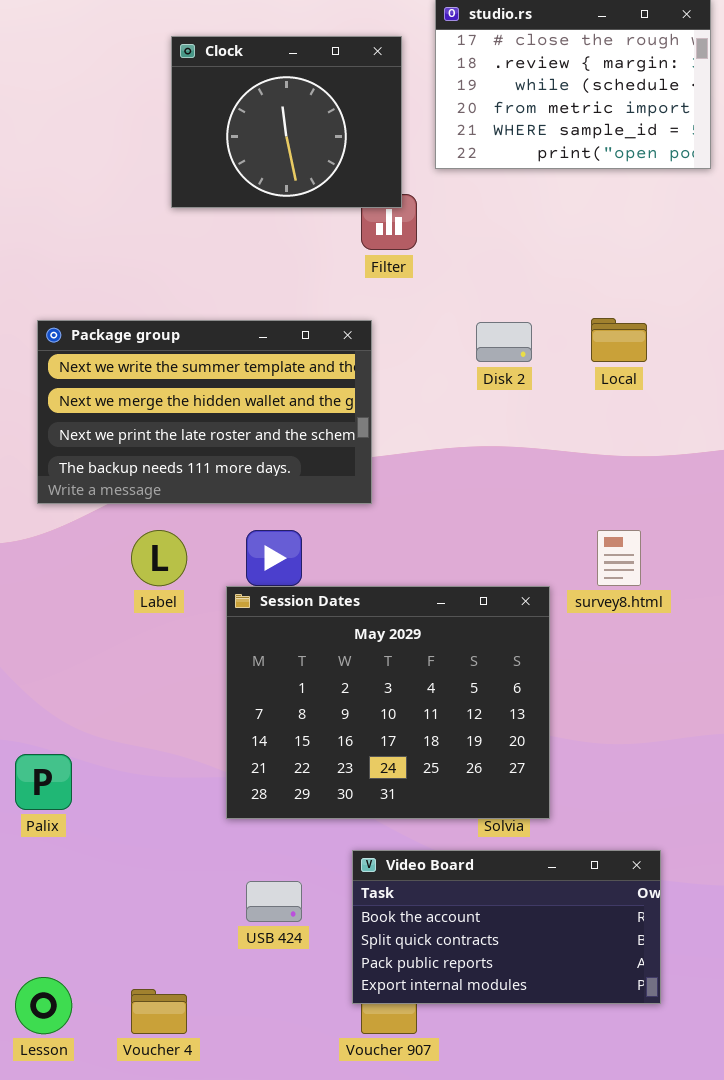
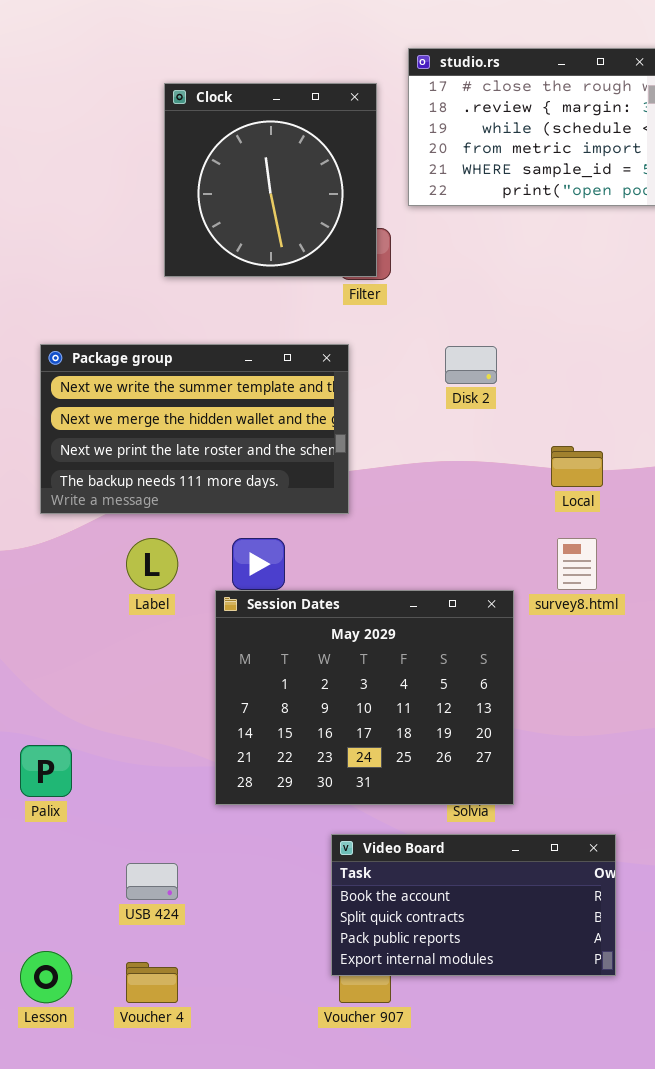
Clock: [171,36,402,208] -> [164,83,377,277], resized
Local: [591,318,647,362] -> [551,446,603,487], moved
USB 424: [246,881,302,922] -> [126,863,178,900], moved

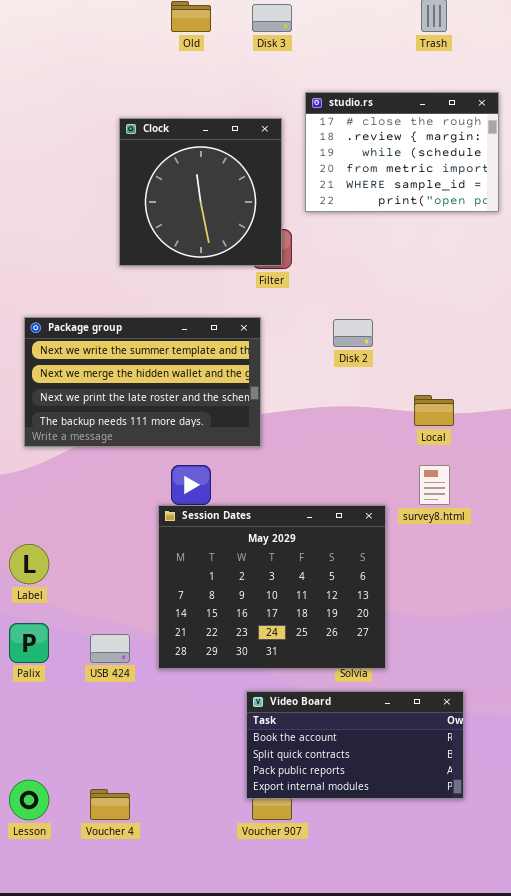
Label: [126,538,178,590] -> [9,544,49,584], moved
USB 424: [126,863,178,900] -> [90,634,130,663], moved

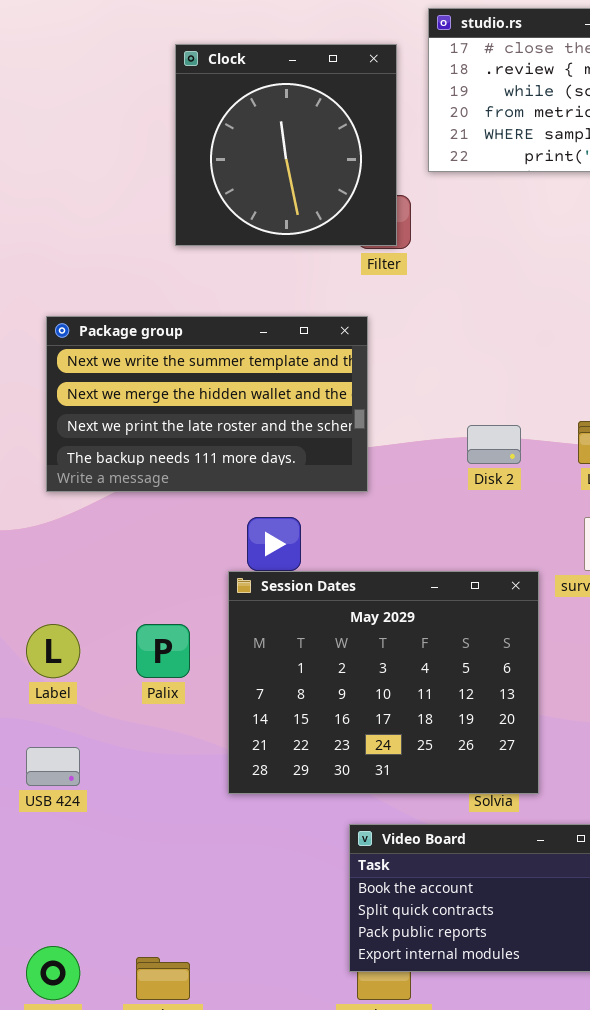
Disk 2: [333,319,373,347] -> [467,425,521,464], moved
Palix: [9,623,49,663] -> [136,624,190,678], moved
USB 424: [90,634,130,663] -> [26,747,80,786], moved

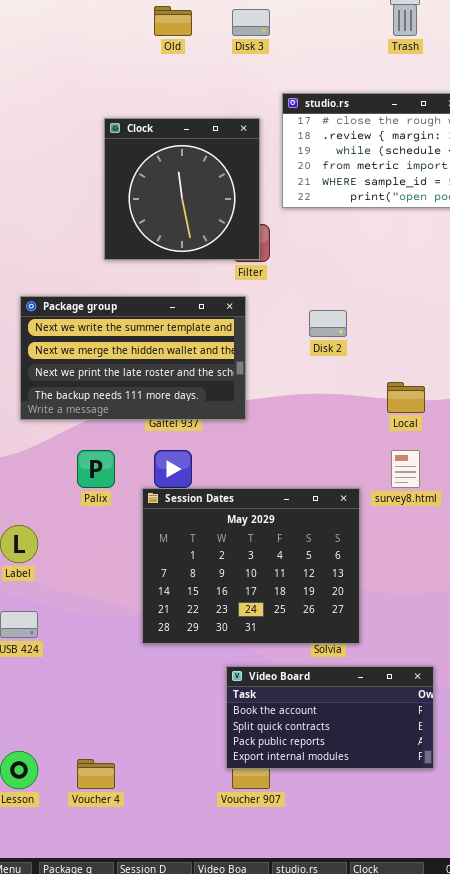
Package group: [46,316,368,492] -> [20,296,246,420], moved
Disk 2: [467,425,521,464] -> [309,310,347,337], moved
Palix: [136,624,190,678] -> [77,450,115,488], moved

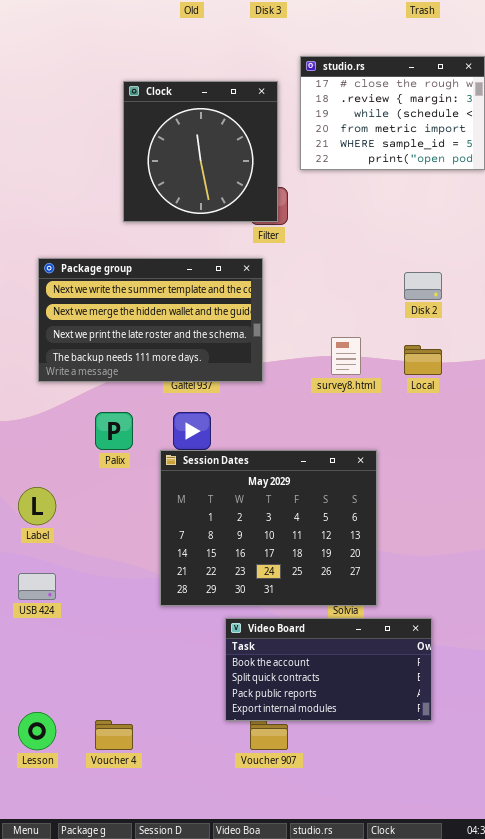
Disk 2: [309,310,347,337] -> [404,272,442,300], moved
survey8.html: [391,450,420,488] -> [331,337,361,375], moved
Video Board: [226,666,434,769] -> [225,618,432,721], moved

